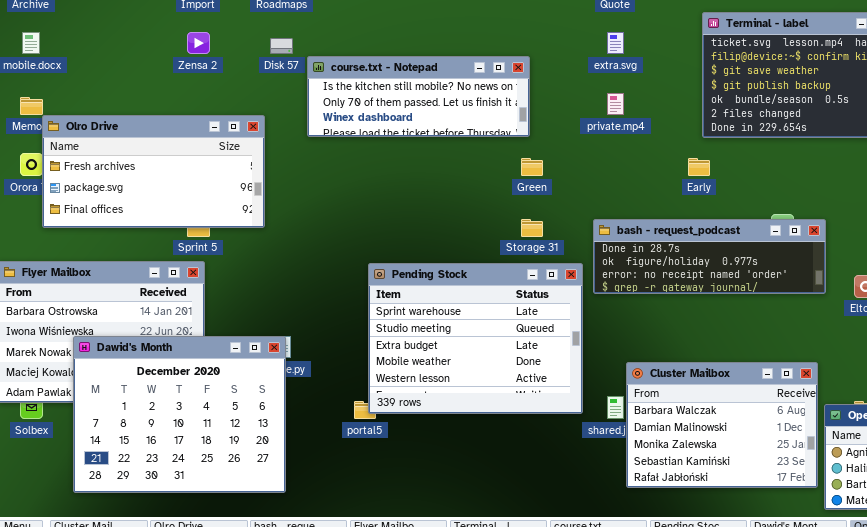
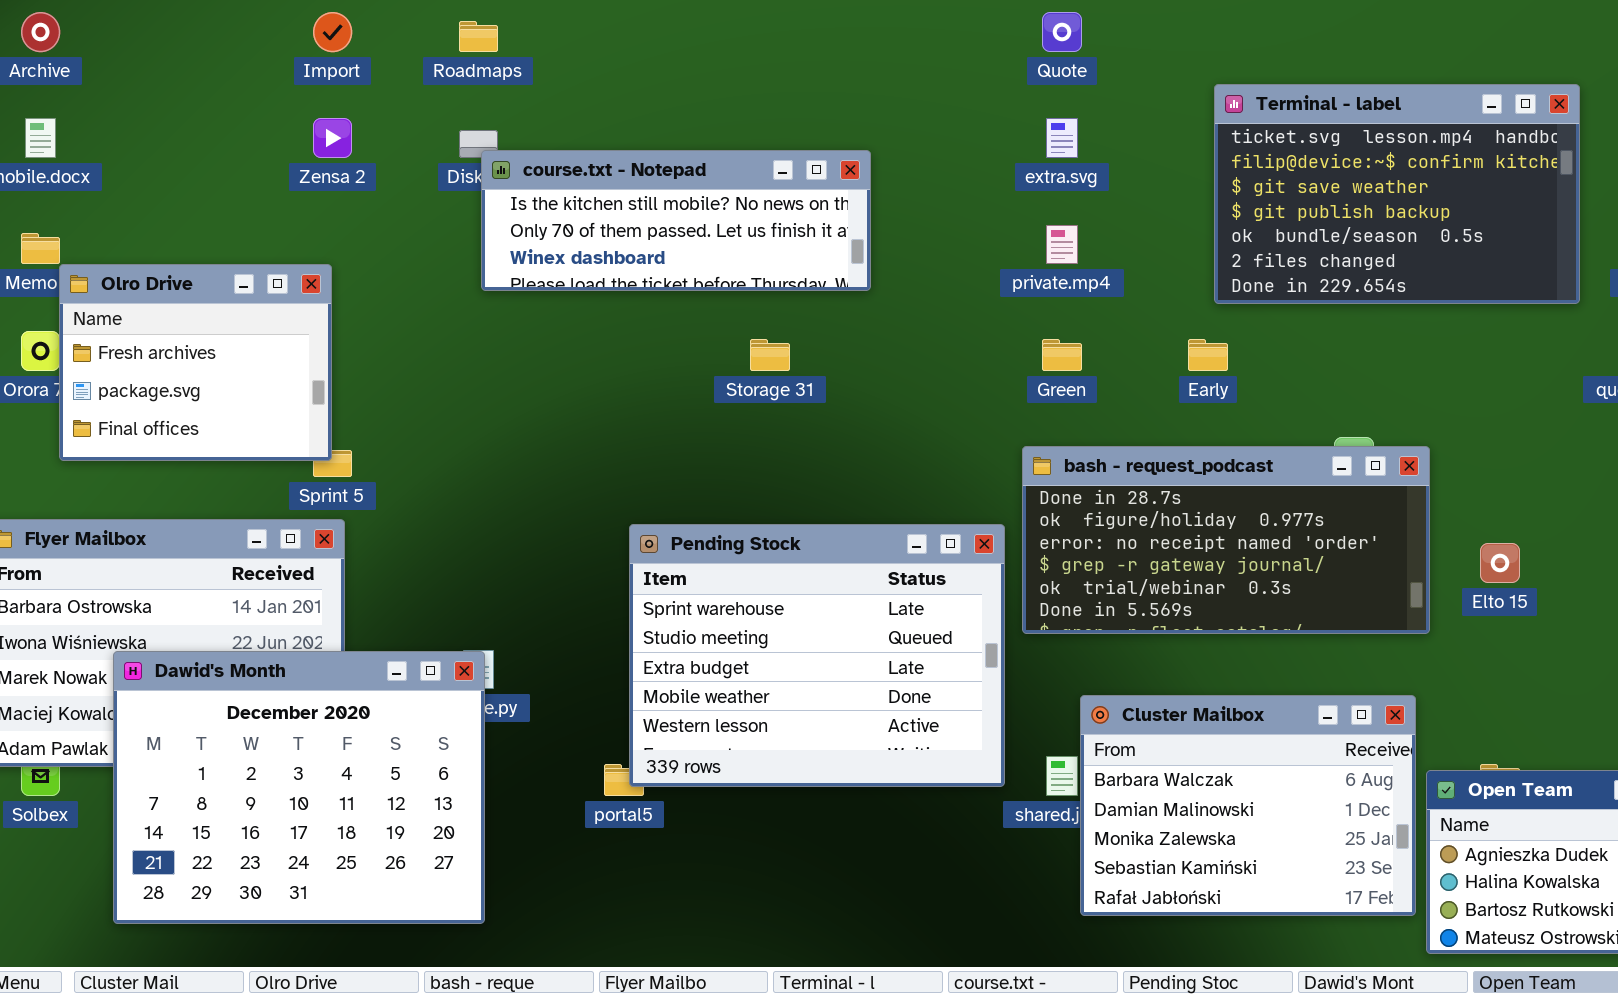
course.txt - Notepad: [307,56,530,137] -> [481,150,871,291], moved
Olro Drive: [42,115,265,228] -> [59,264,332,461], resized
Green: [521,158,543,176] -> [1042,339,1082,371], moved
Storage 31: [521,219,543,237] -> [750,339,790,371], moved
bash - request_podcast: [593,219,826,294] -> [1022,446,1430,634], resized

